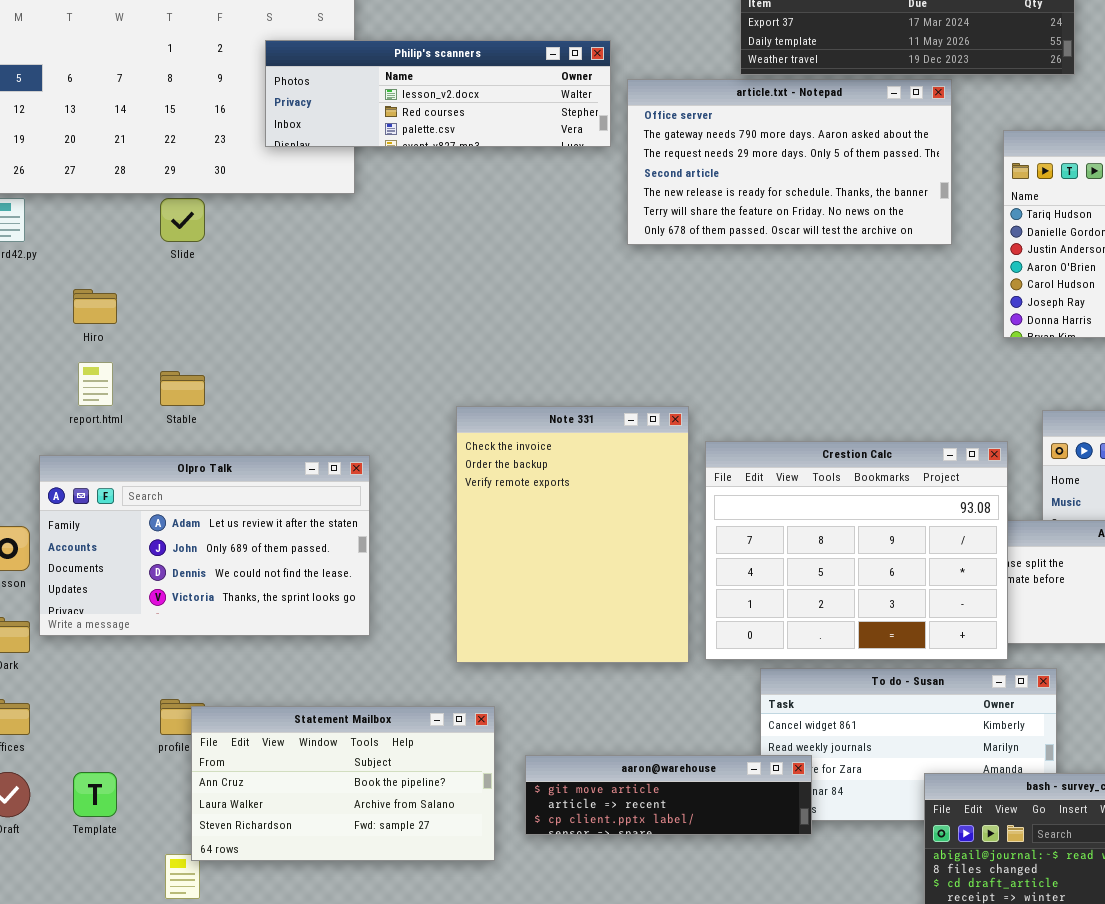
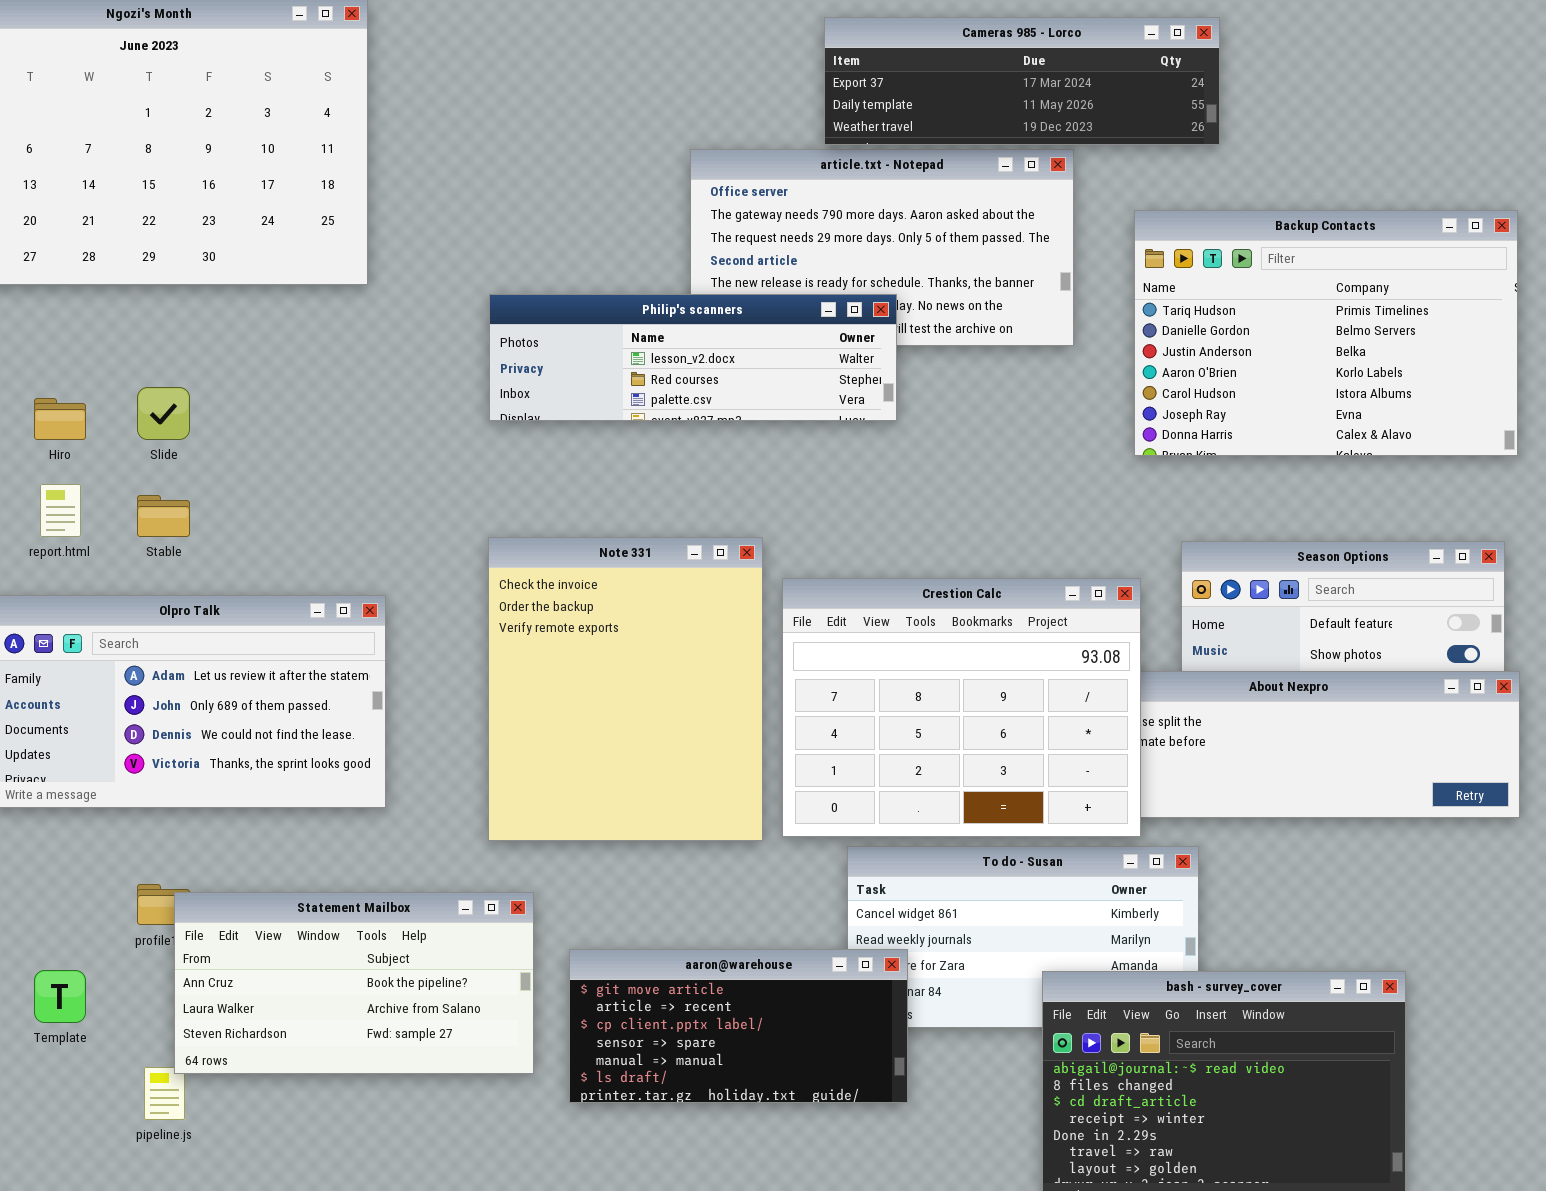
Philip's scanners: [265,40,611,147] -> [489,294,897,421], moved
Slide: [160,198,205,242] -> [137,387,190,440], moved
aaron@warehouse: [525,755,812,835] -> [569,949,908,1103], resized

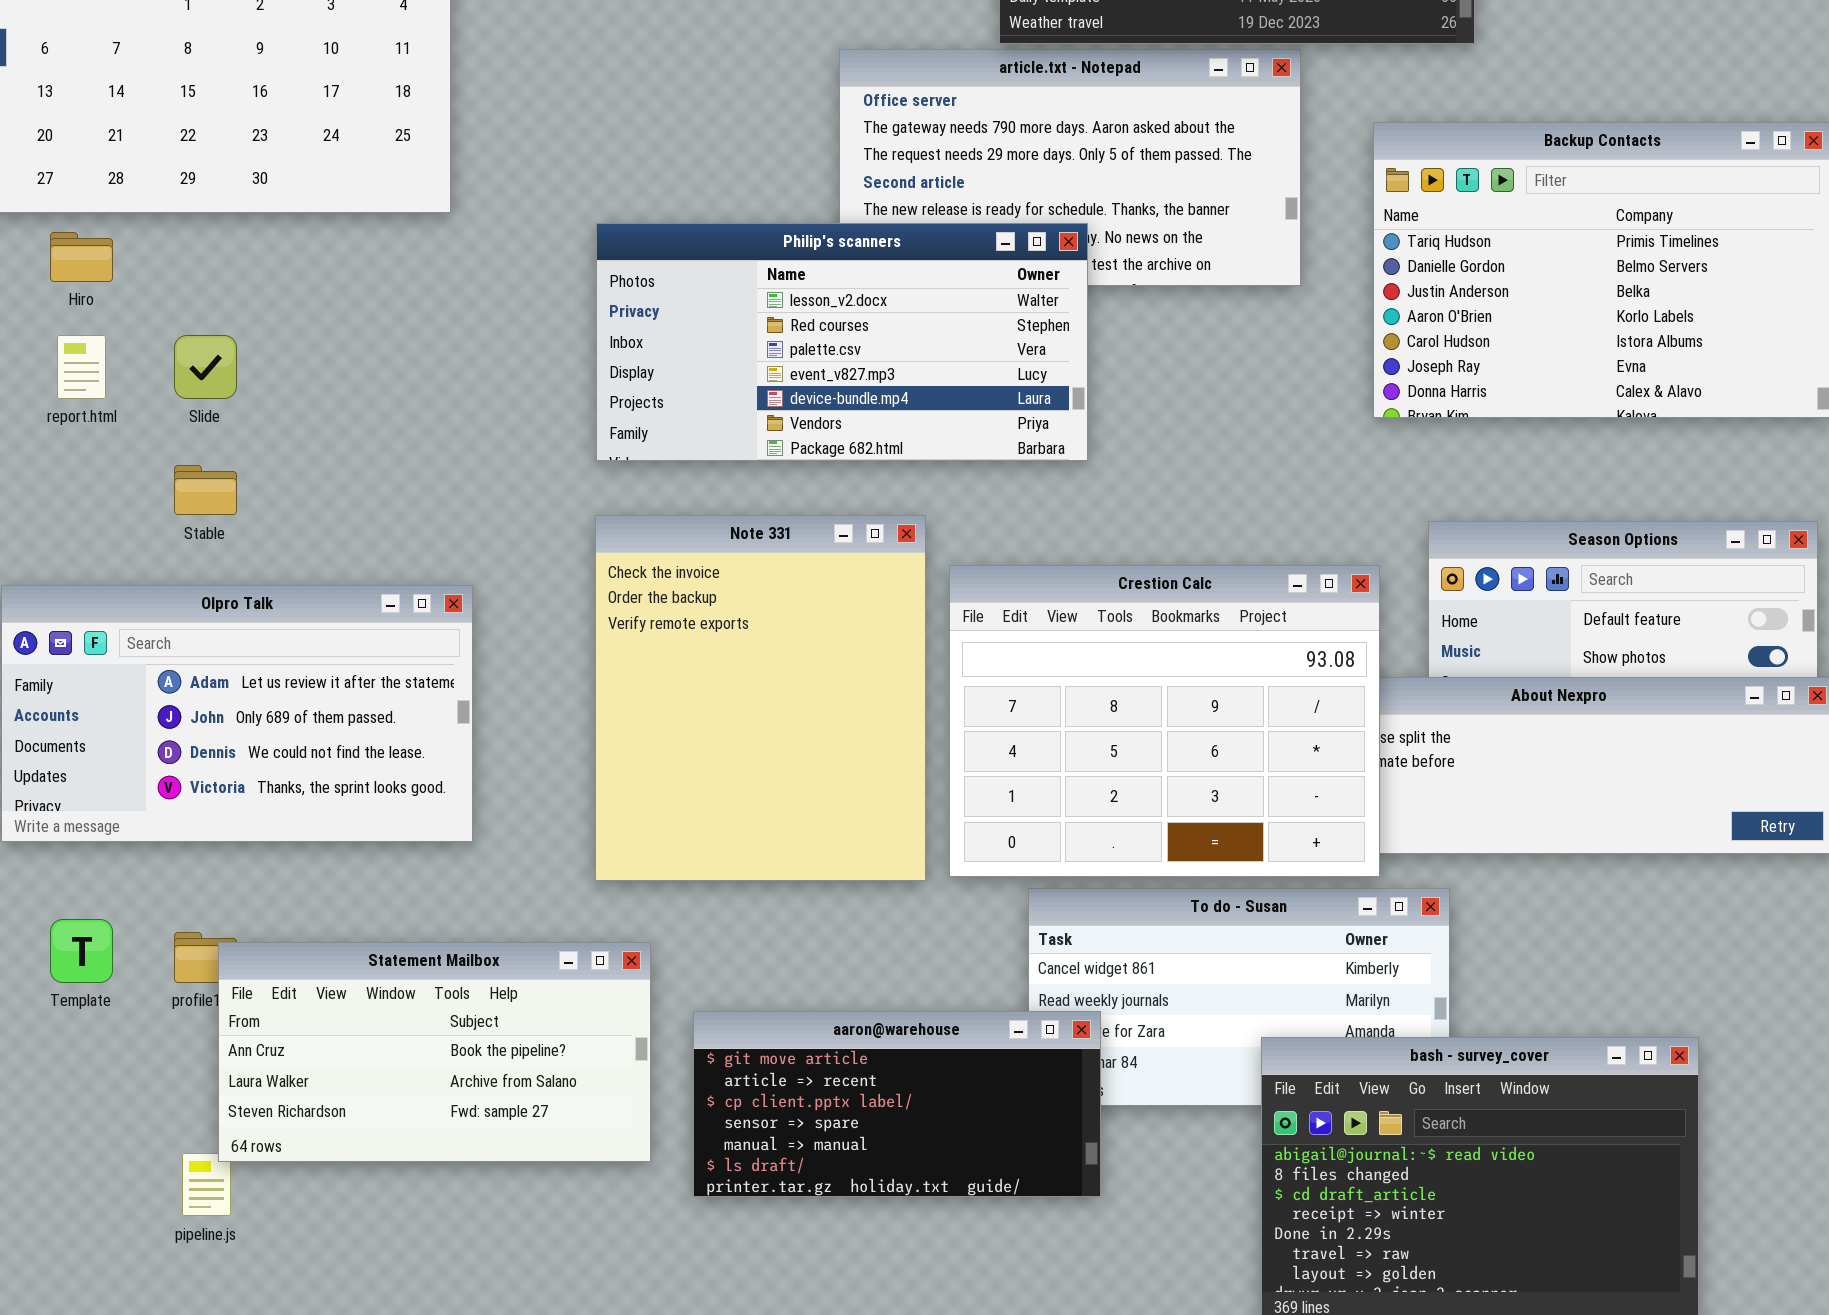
Philip's scanners: [489,294,897,421] -> [596,223,1088,461], resized
Hiro: [34,398,86,440] -> [50,232,113,282], moved
report.html: [40,484,81,537] -> [57,335,106,399], moved
Template: [34,970,86,1023] -> [50,919,113,983], moved

